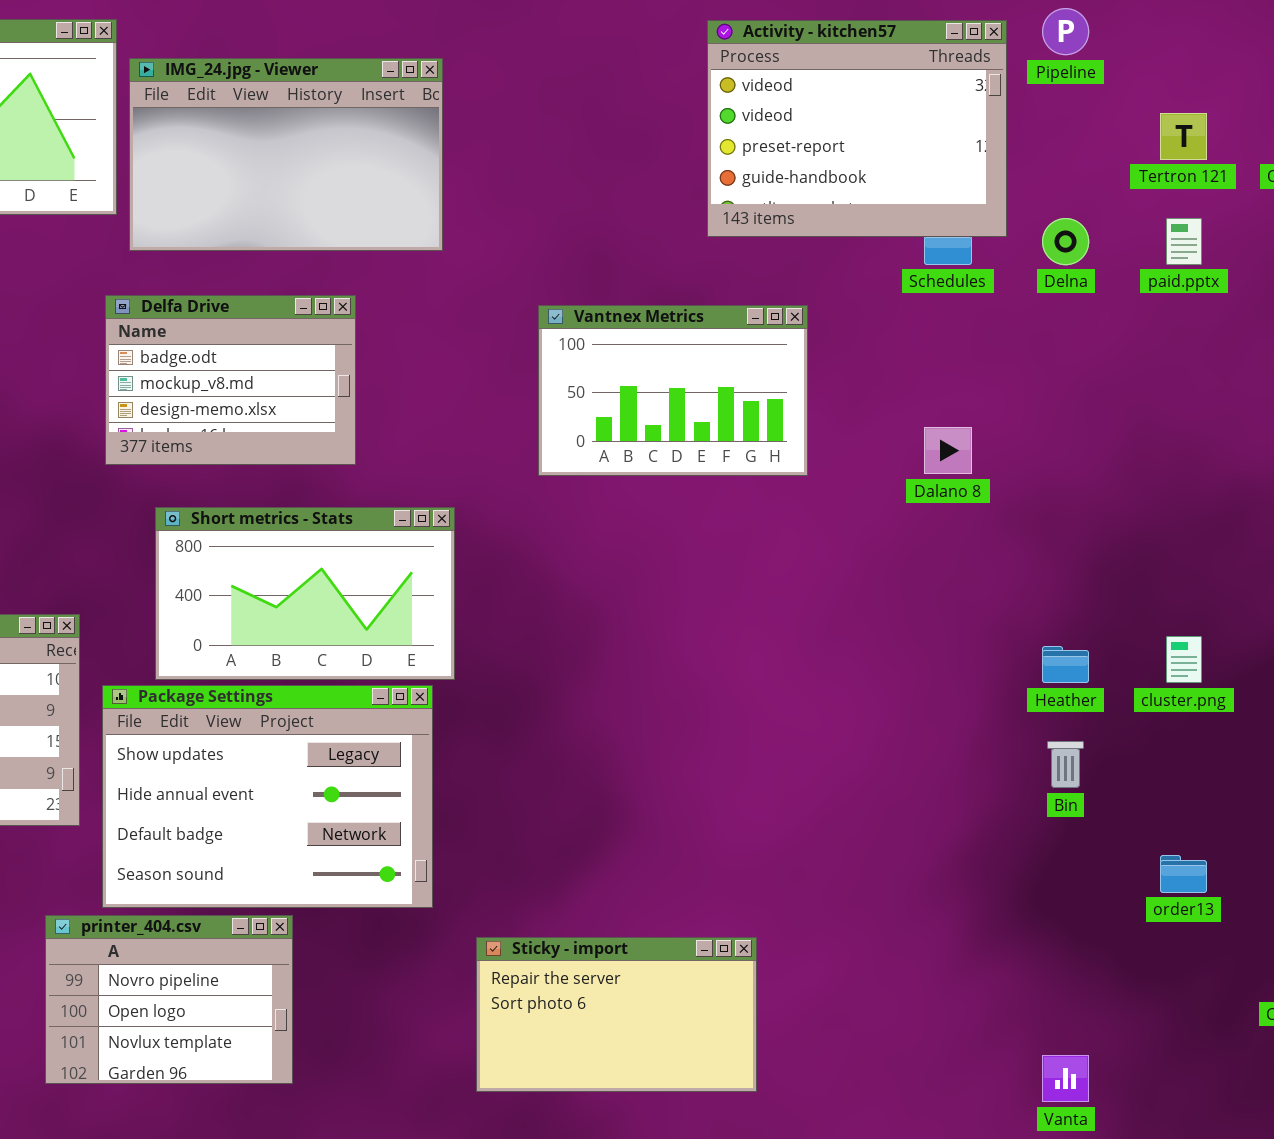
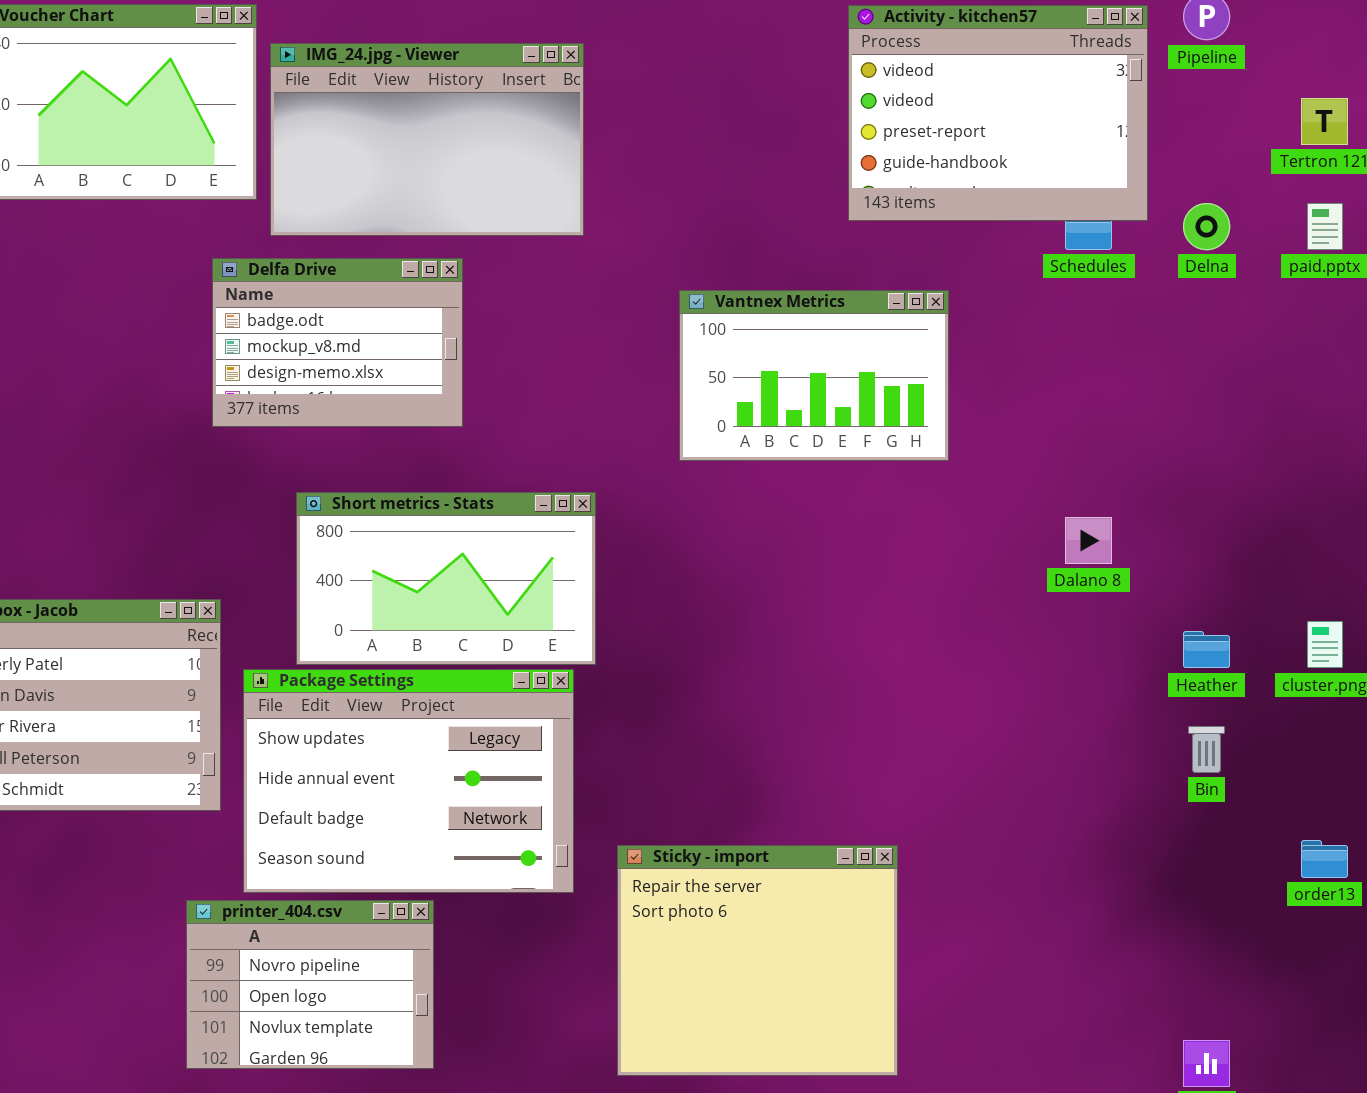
Delfa Drive: [105,295,356,465] -> [212,258,463,427], moved
Dalano 8: [924,427,972,474] -> [1065,517,1112,564], moved
Sticky - import: [476,937,757,1092] -> [617,845,898,1076], resized

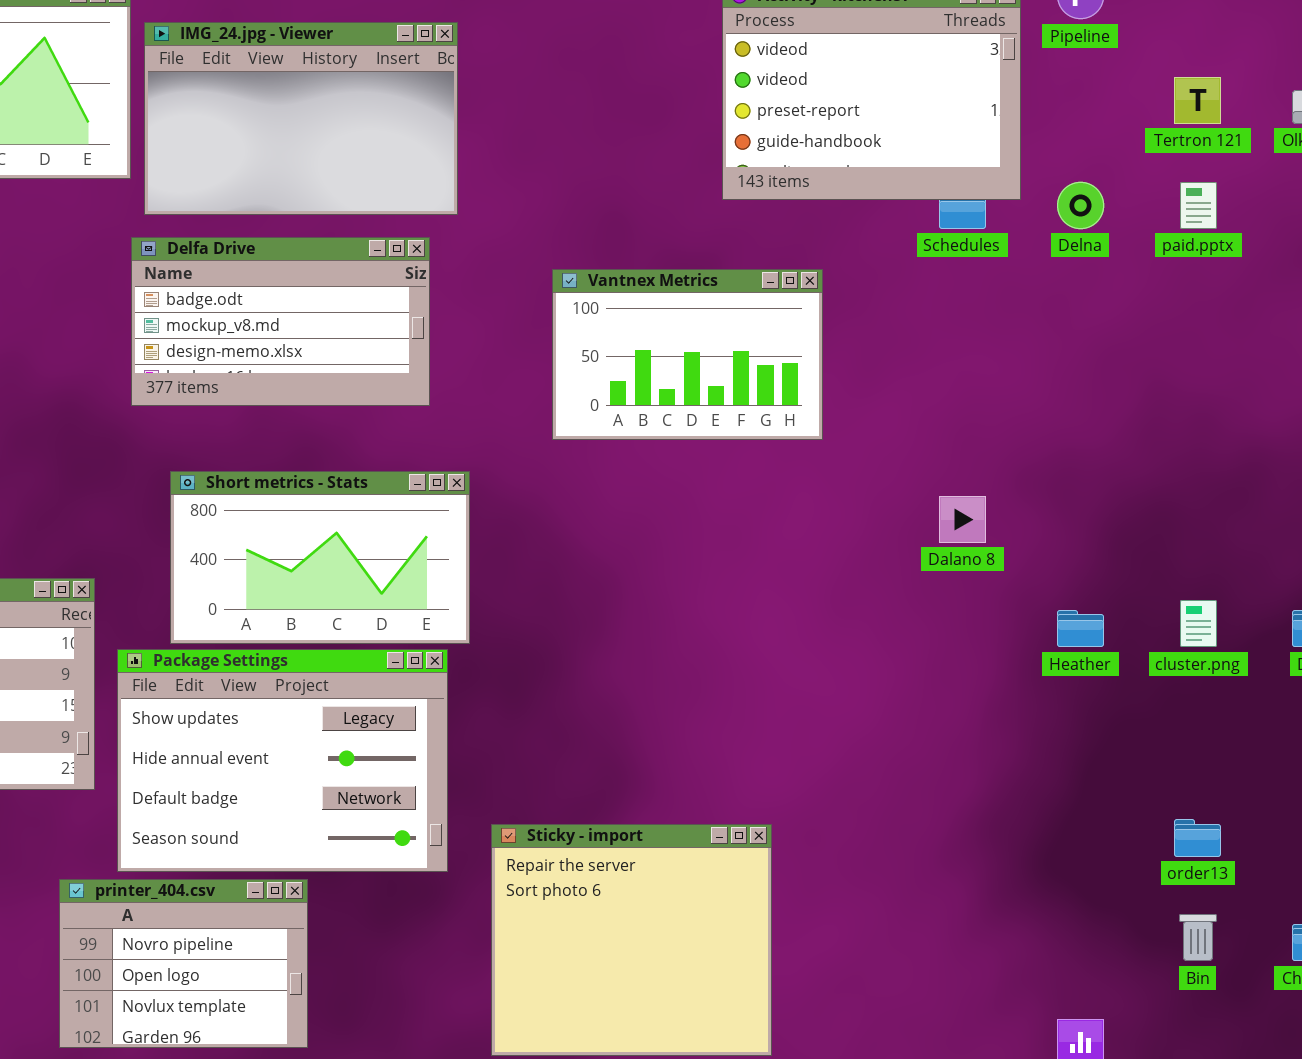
Delfa Drive: [212,258,463,427] -> [131,237,430,406], moved, resized
Bin: [1188,726,1225,773] -> [1179,914,1217,961], moved

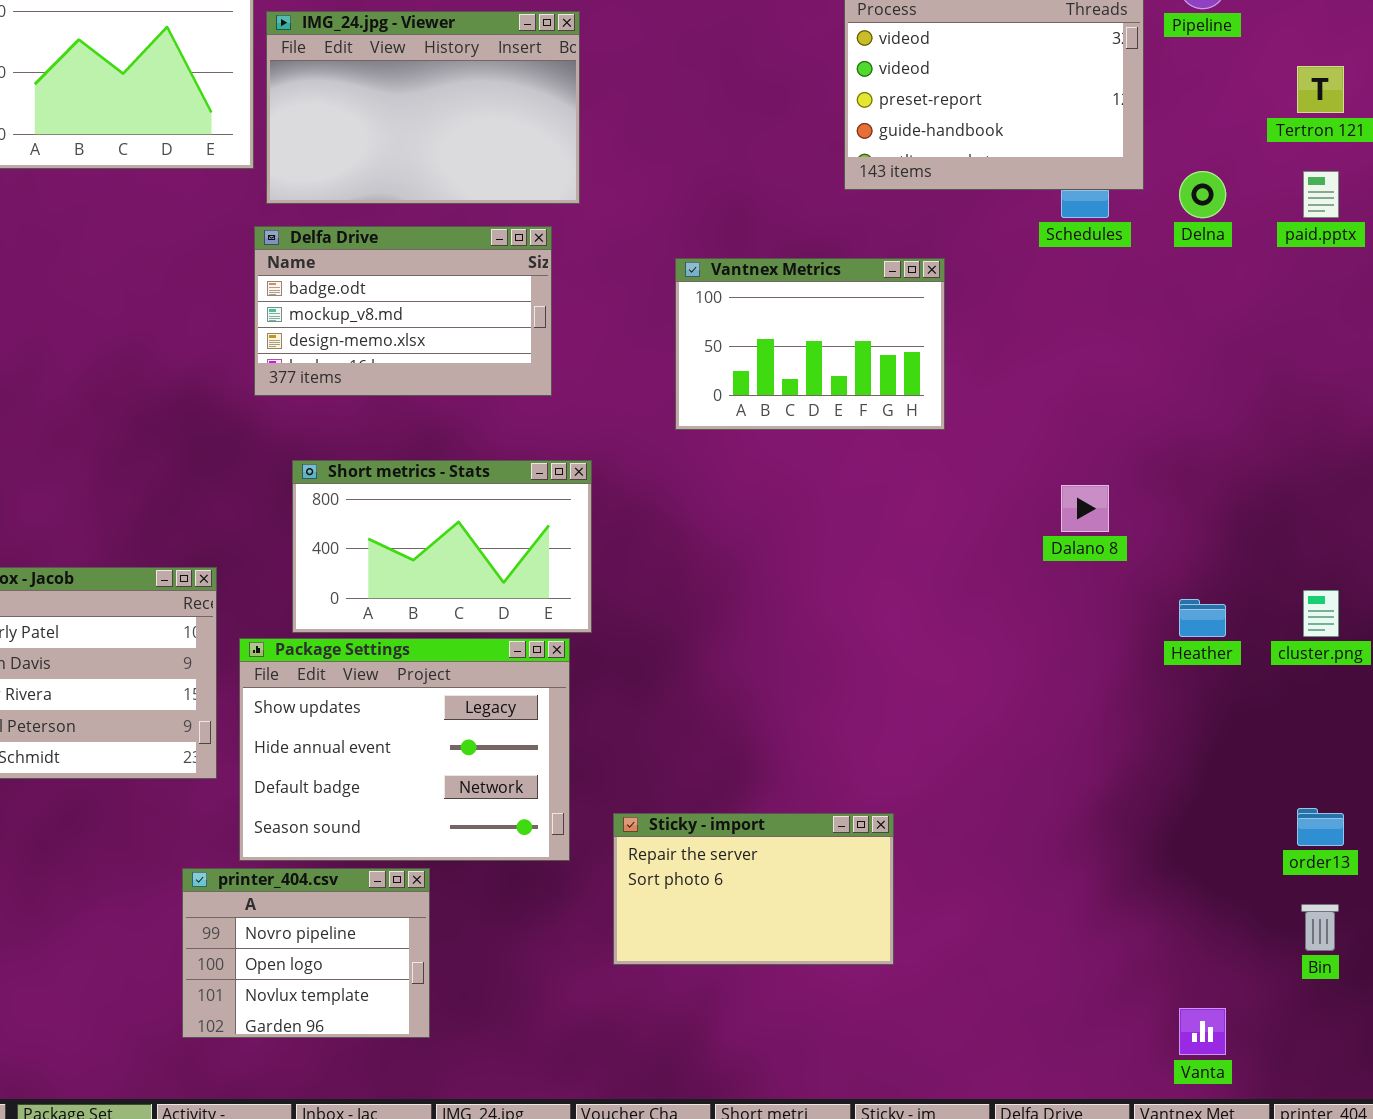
Sticky - import: [491,824,772,1056] -> [613,813,894,965], resized

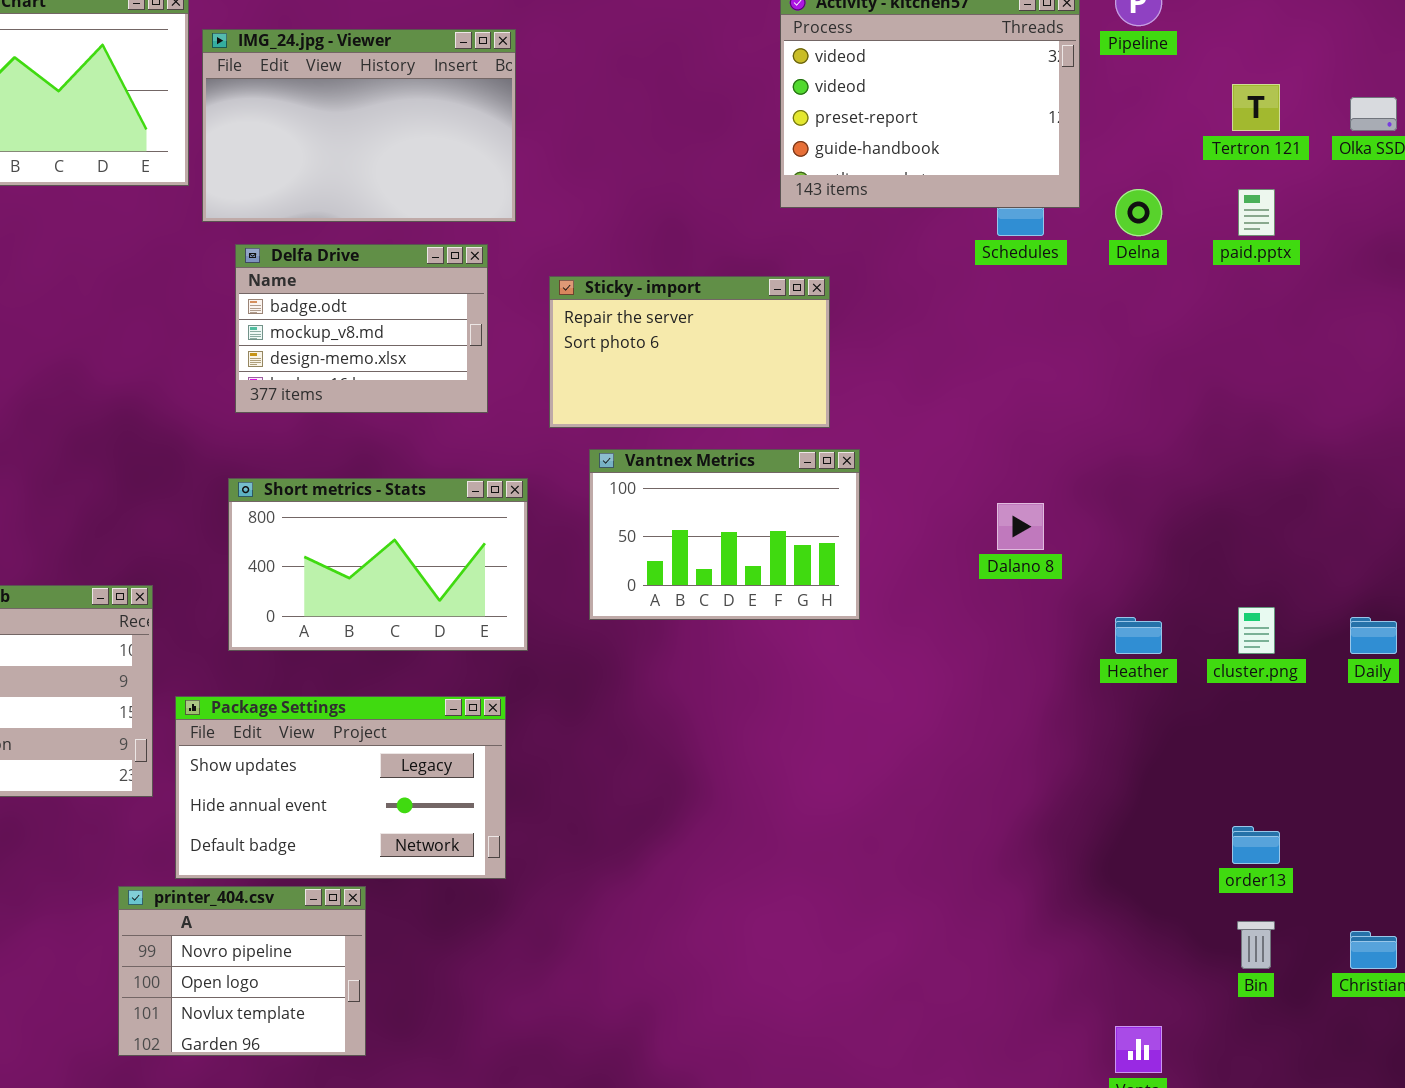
Delfa Drive: [254,226,552,396] -> [235,244,488,413], resized
Vantnex Metrics: [675,258,945,430] -> [589,449,860,620], moved
Package Settings: [239,638,570,861] -> [175,696,506,879], resized
Sticky - import: [613,813,894,965] -> [549,276,830,428], moved

